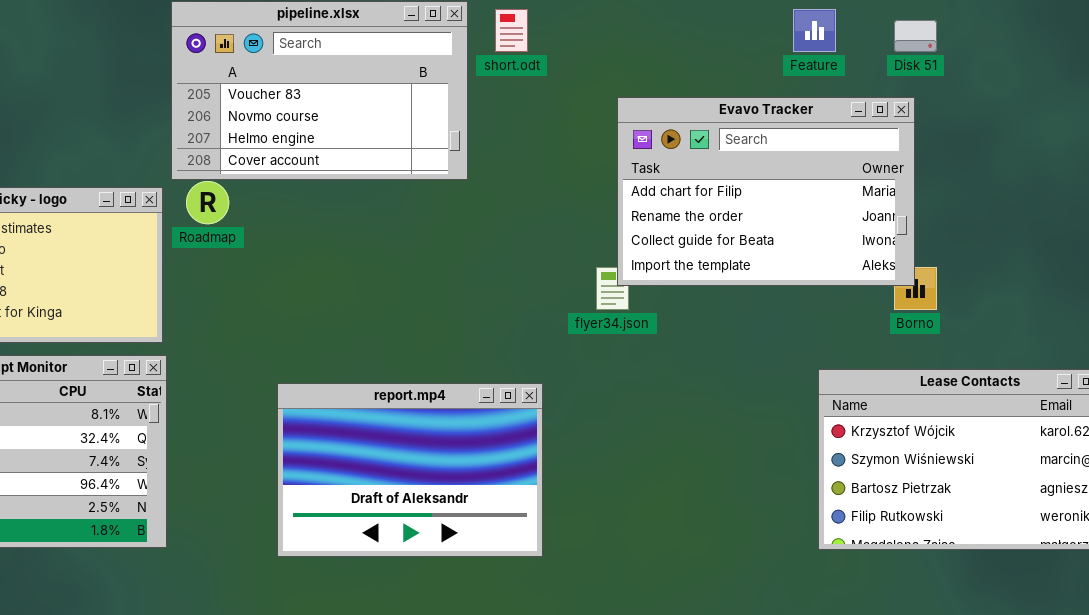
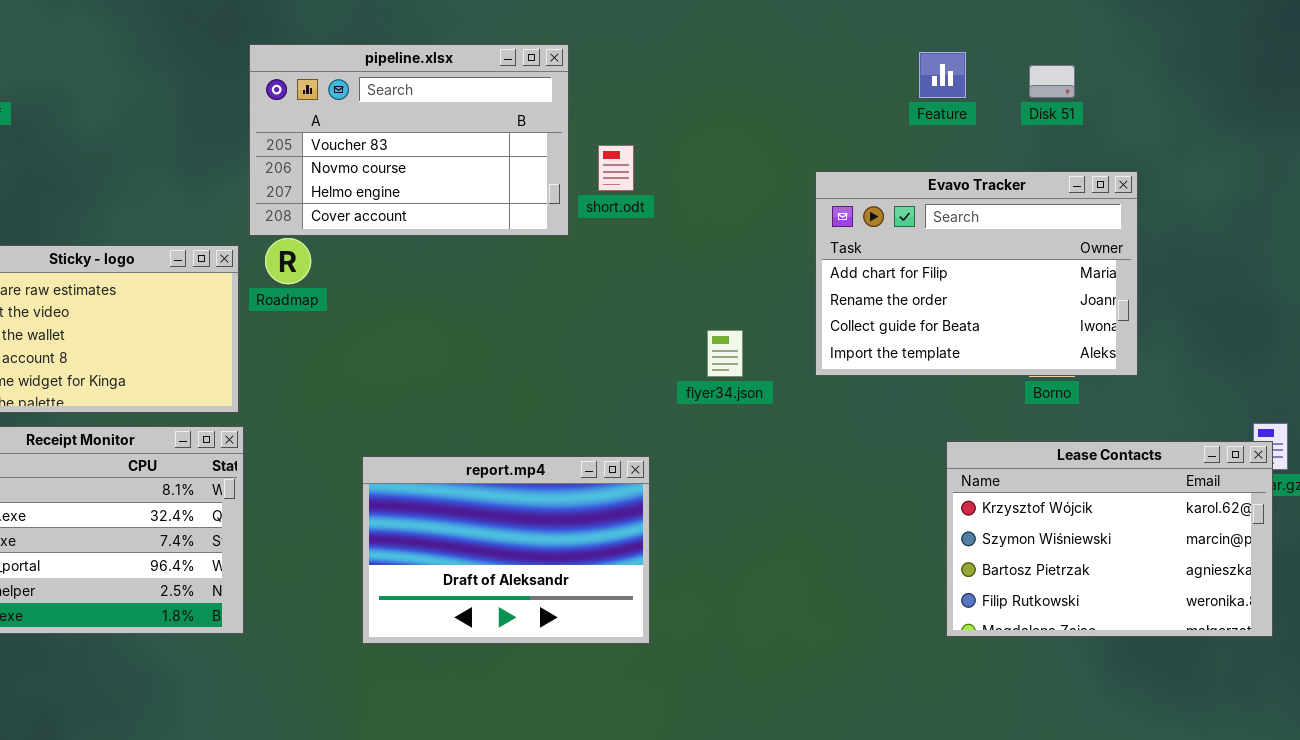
short.odt: [495,9,528,52] -> [598,145,634,191], moved
Evavo Tracker: [617,97,915,286] -> [815,171,1138,376], moved

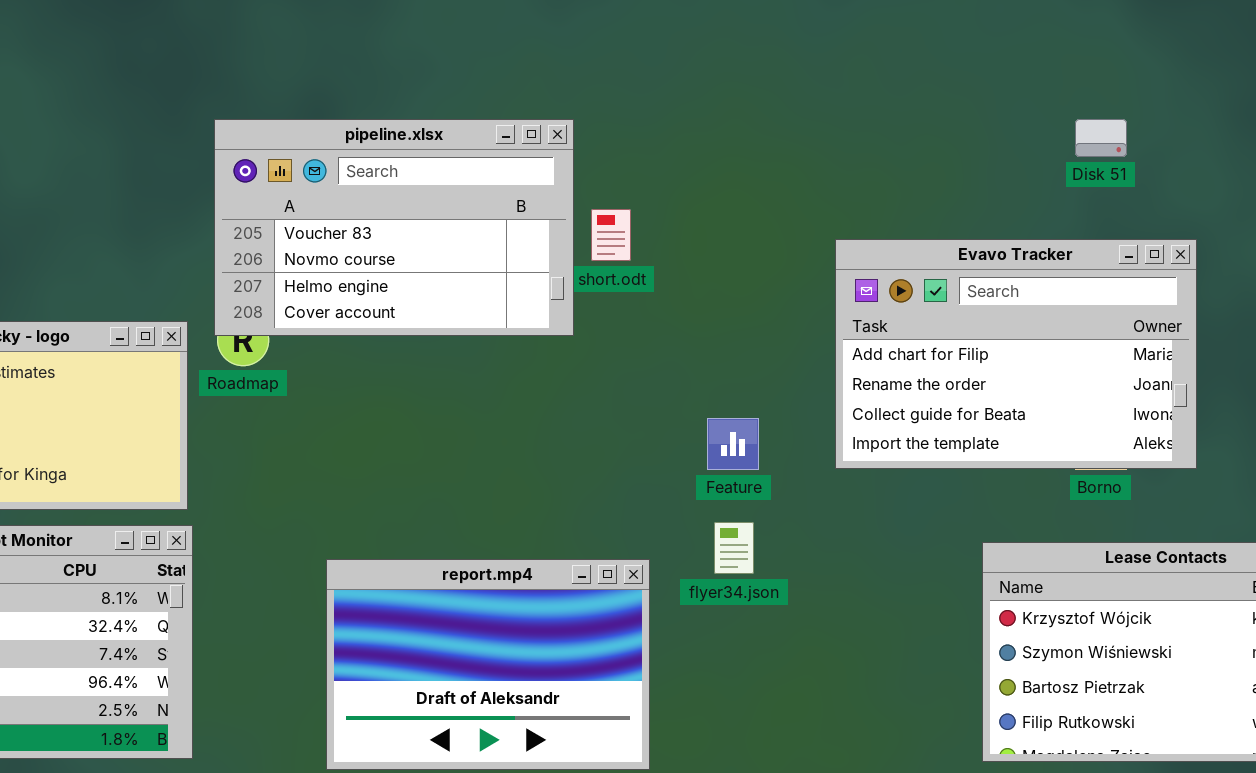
pipeline.xlsx: [249,44,569,236] -> [214,119,574,336], moved
Feature: [919,52,966,98] -> [707,418,759,470], moved
flyer34.json: [707,330,743,377] -> [714,522,754,574], moved

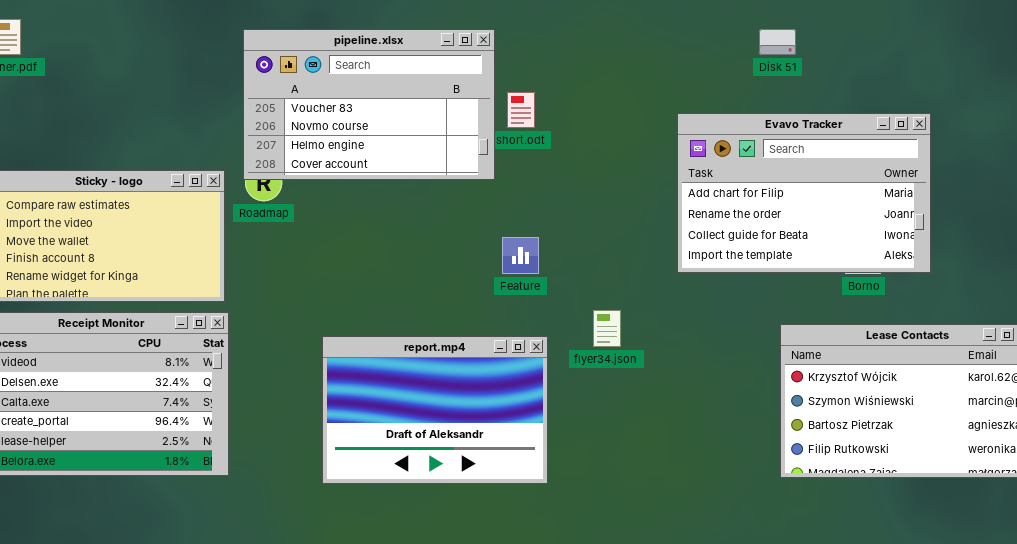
Disk 51: [1075,119,1127,157] -> [759,29,796,55], moved
Feature: [707,418,759,470] -> [502,237,539,274], moved

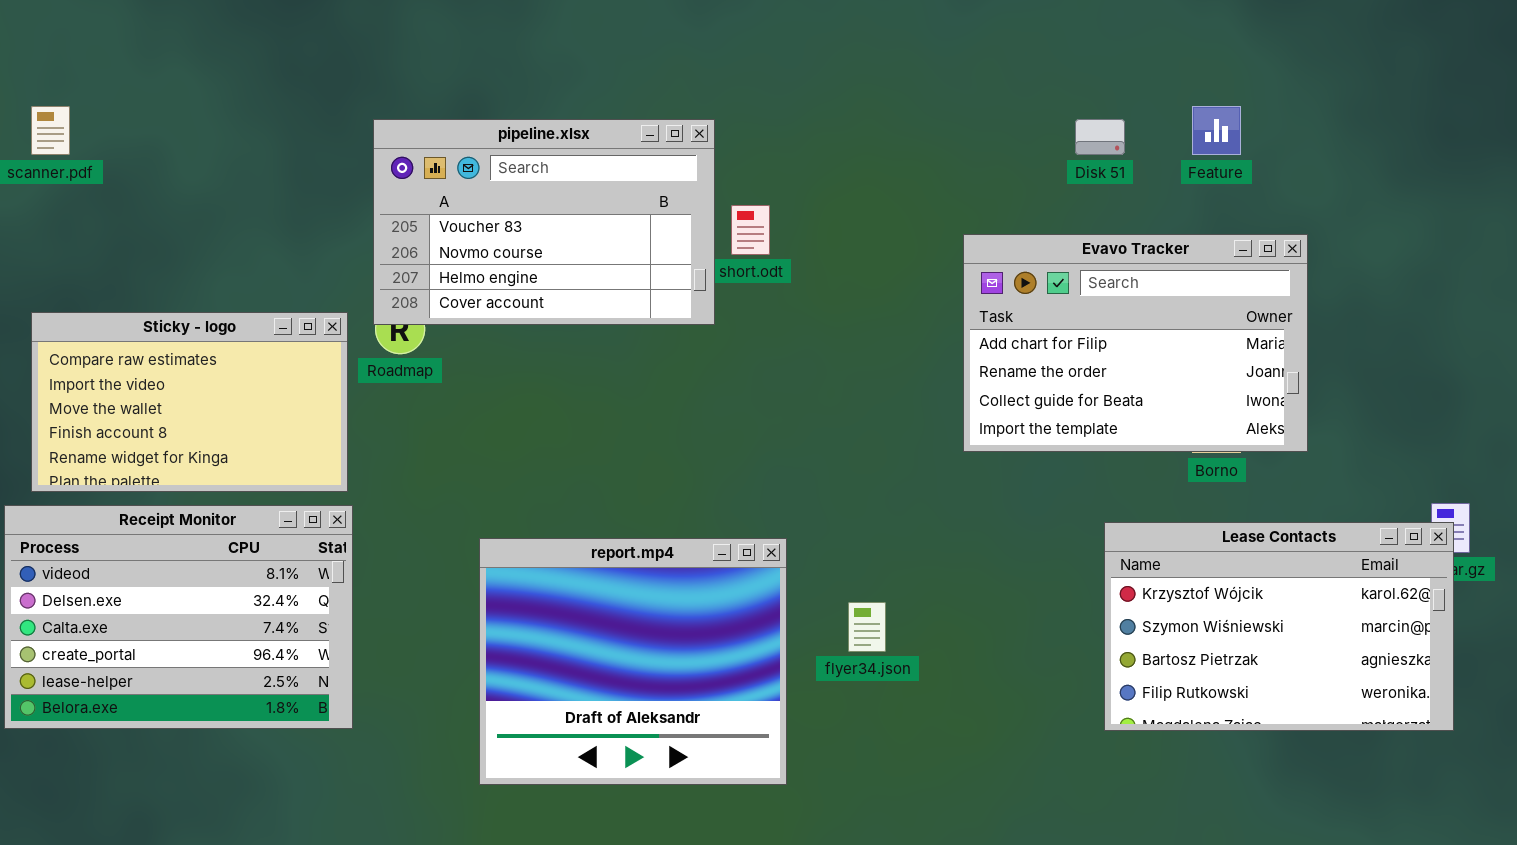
Feature: [502,237,539,274] -> [1192,106,1241,155], moved
flyer34.json: [593,310,621,347] -> [848,602,886,652], moved
report.mp4: [322,336,548,484] -> [479,538,787,785], resized

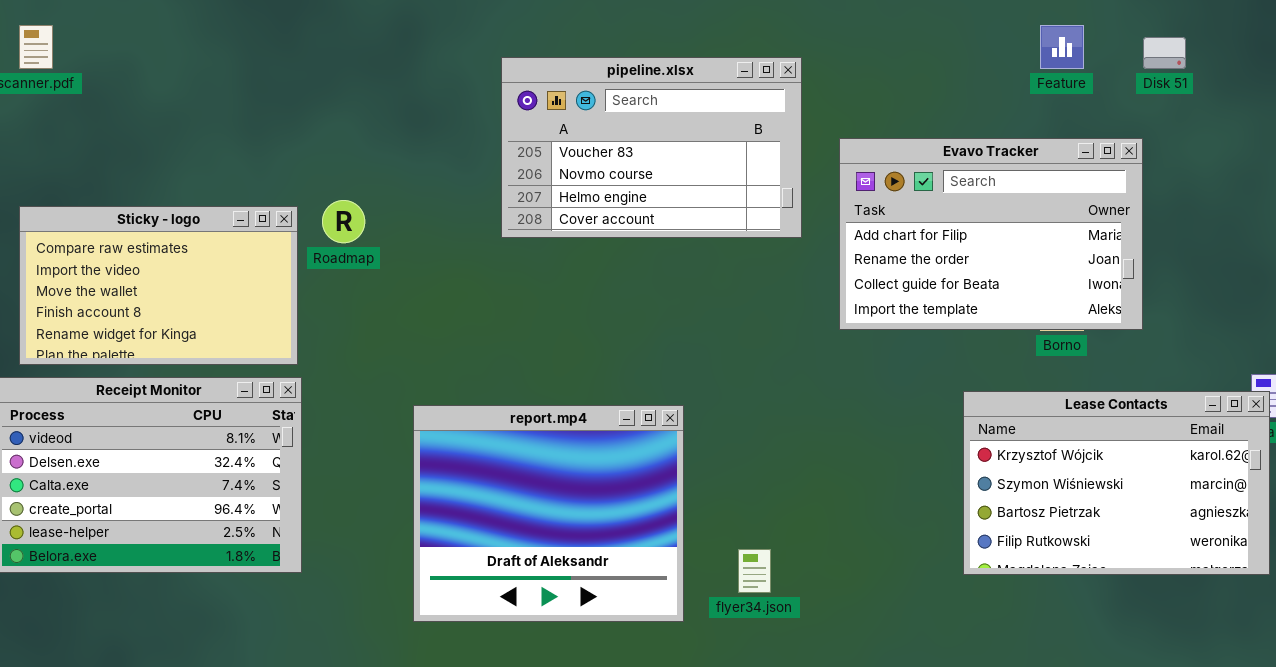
pipeline.xlsx: [373,119,715,325] -> [501,57,802,238], moved
Disk 51: [1075,119,1125,155] -> [1143,37,1186,69], moved
flyer34.json: [848,602,886,652] -> [738,549,771,593], moved

